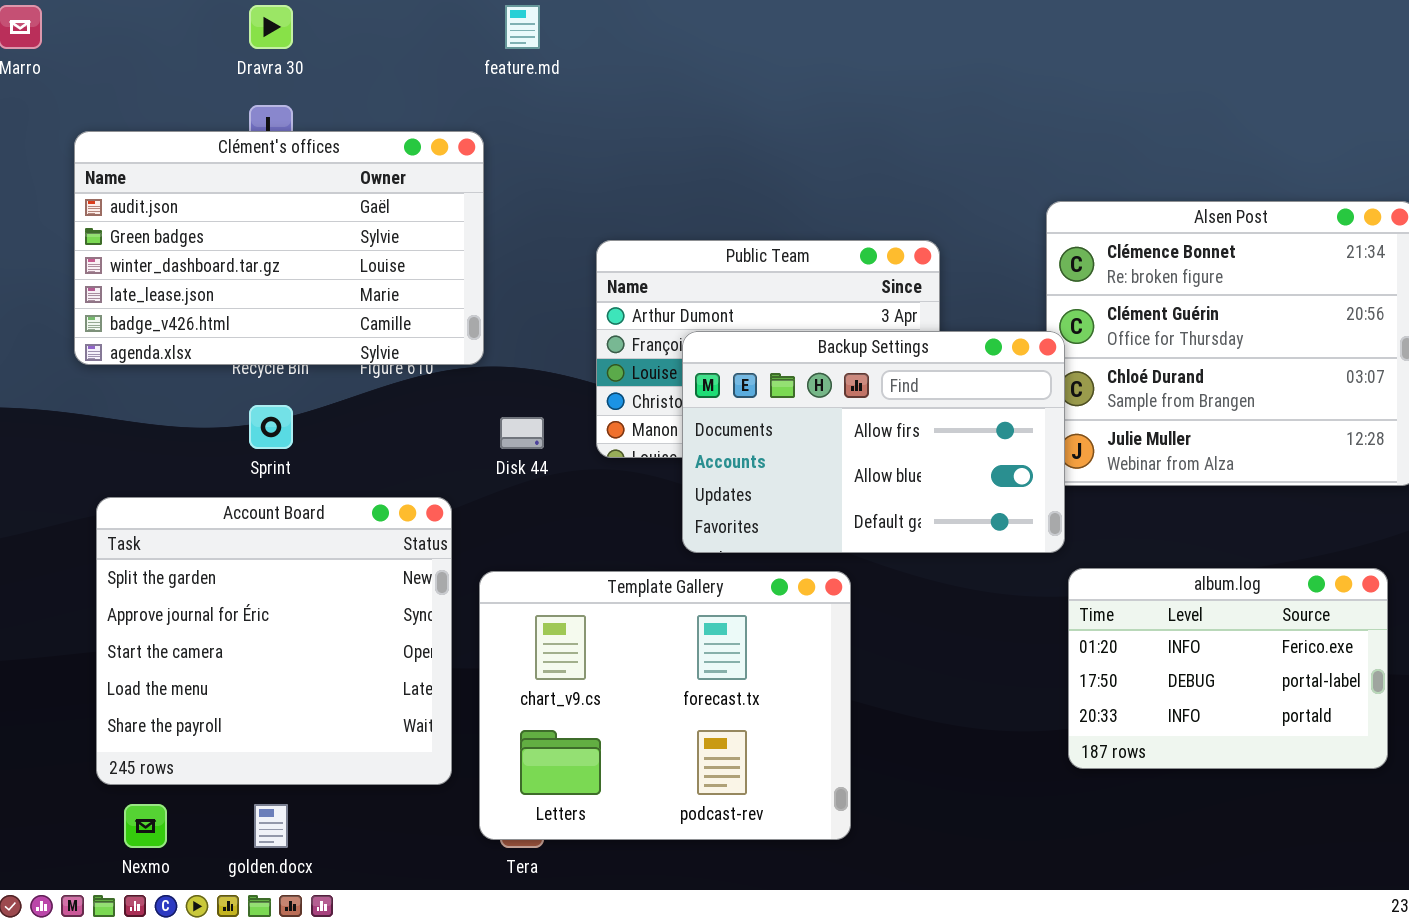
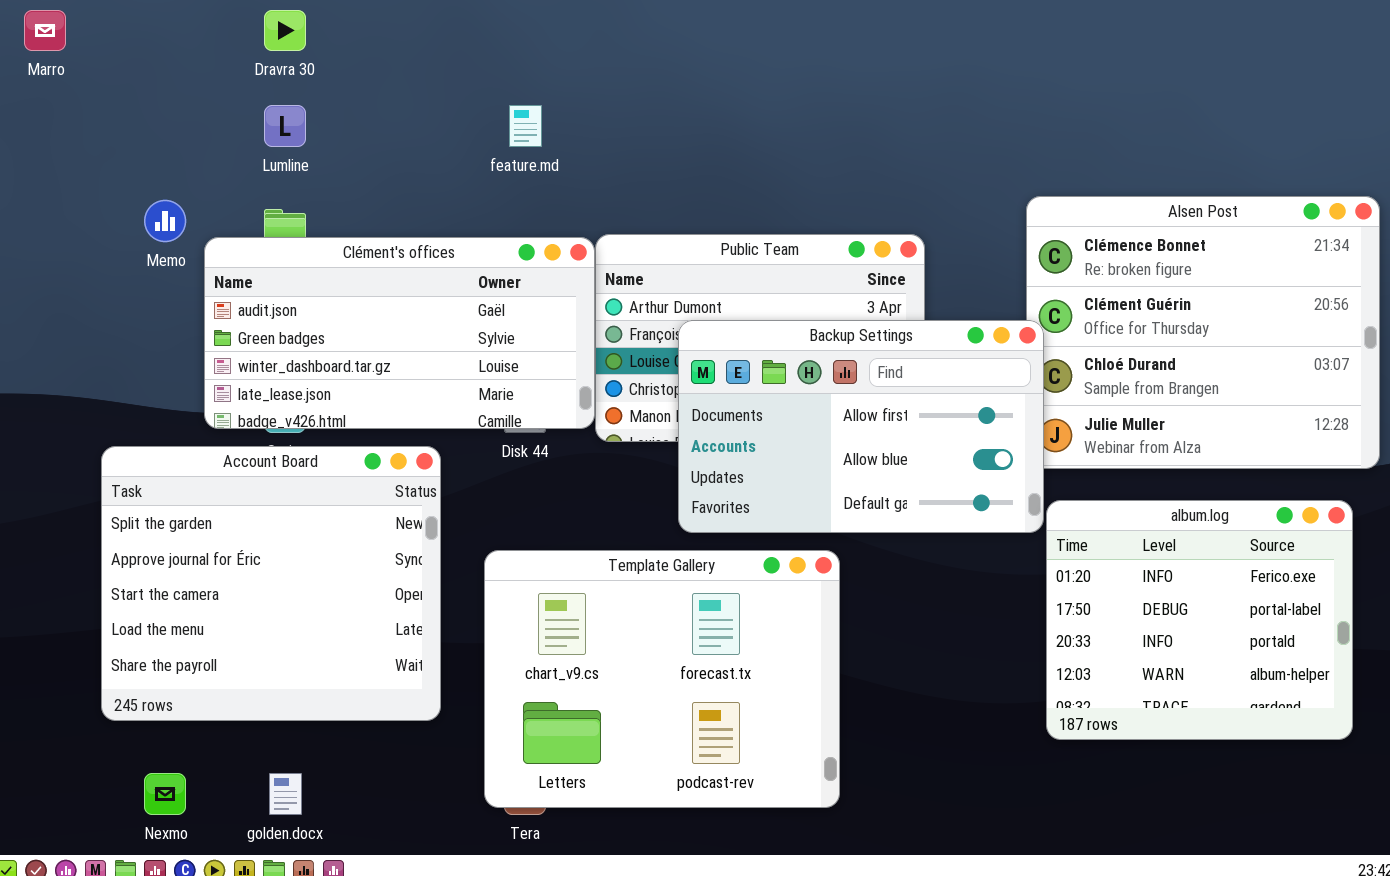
feature.md: [505,5,540,49] -> [509,105,542,147], moved
Clément's offices: [74,131,484,365] -> [204,237,595,429], moved, resized
Account Board: [96,497,452,785] -> [101,446,441,721], moved
album.log: [1068,568,1388,769] -> [1046,500,1353,740], resized

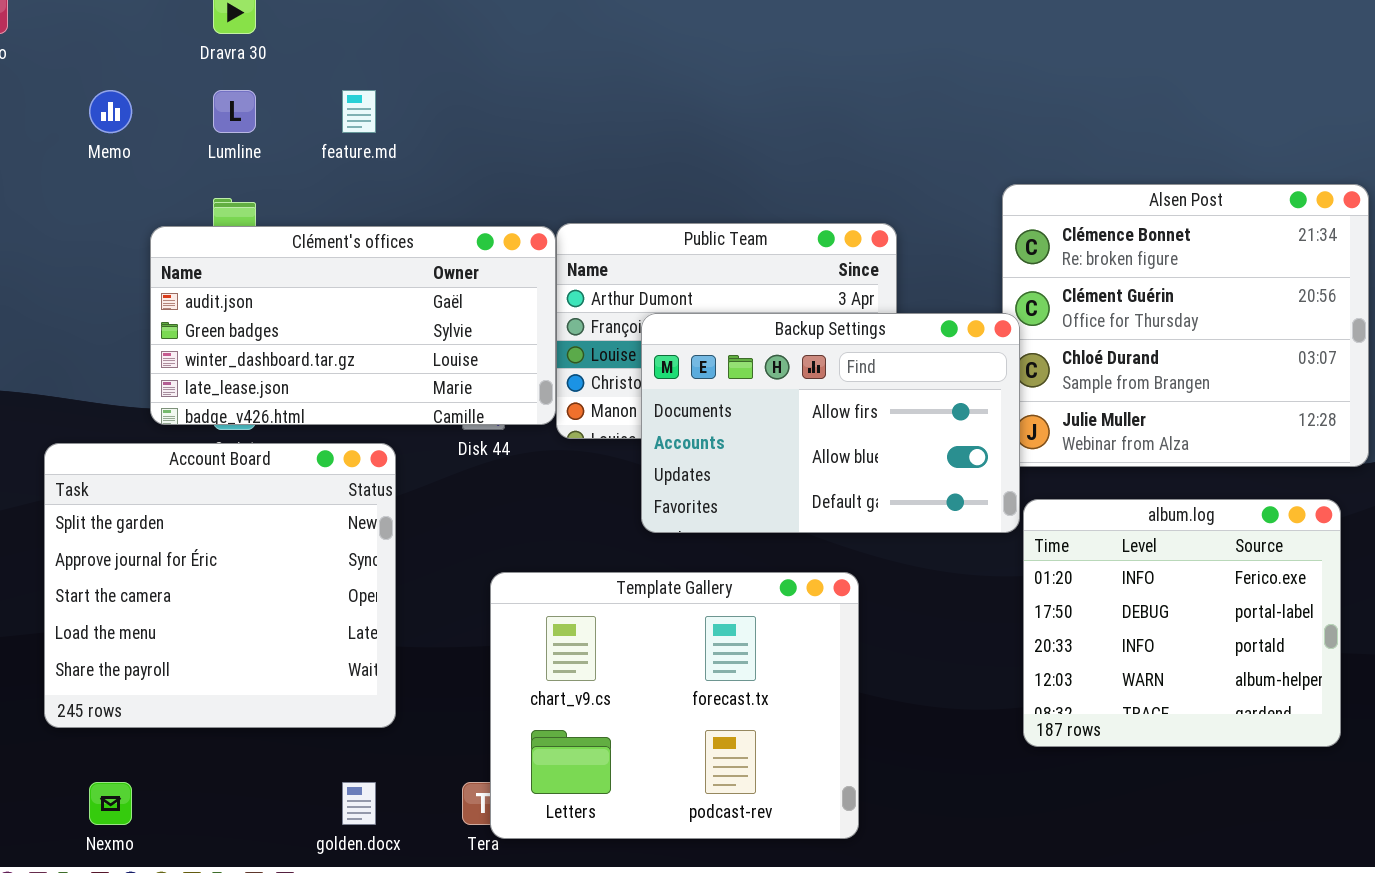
feature.md: [509,105,542,147] -> [342,90,376,133], moved
Memo: [144,200,186,242] -> [89,90,132,133], moved
Template Gallery: [484,550,840,808] -> [490,572,859,839], moved
golden.docx: [269,773,302,815] -> [342,782,376,825], moved

